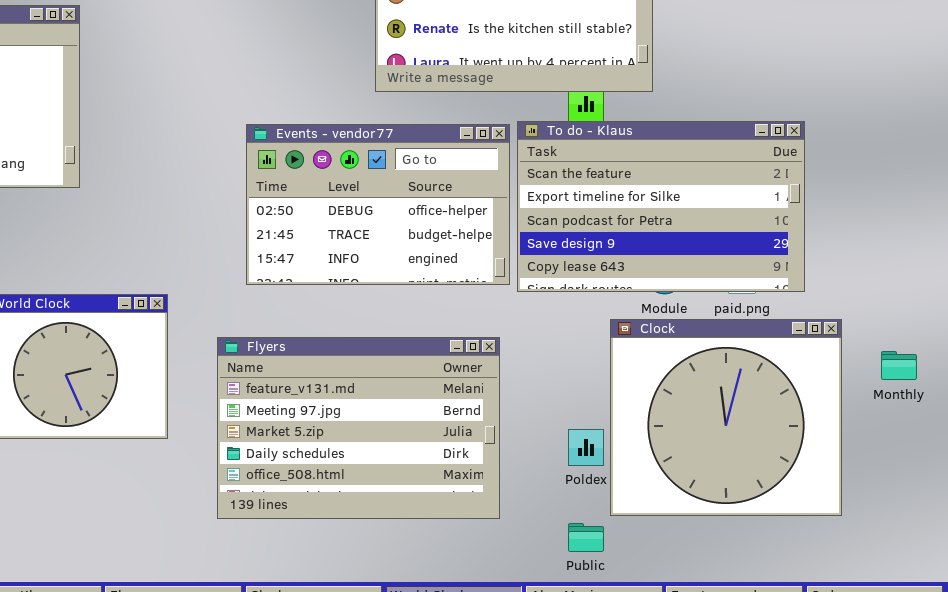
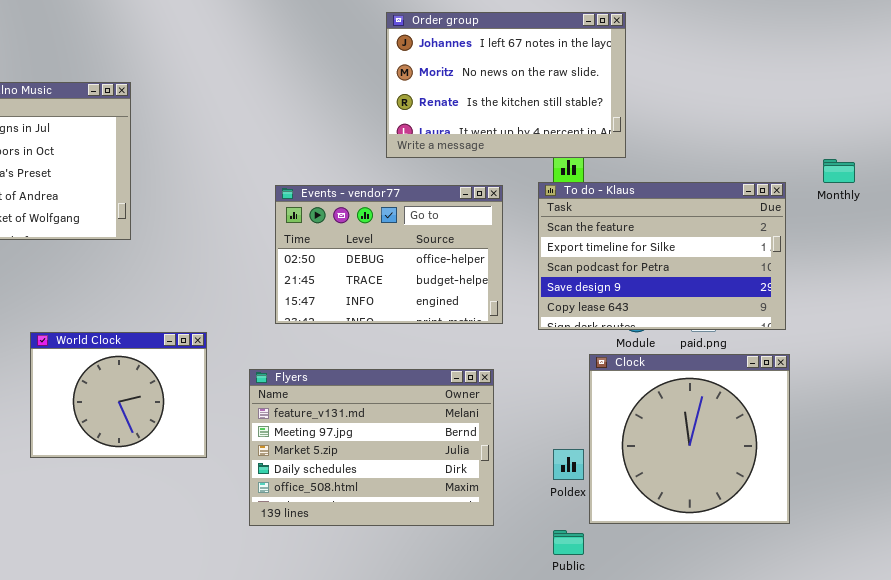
To do - Klaus: [517,121,805,292] -> [538,182,786,330], moved
Monthly: [881,351,917,380] -> [823,159,855,183], moved

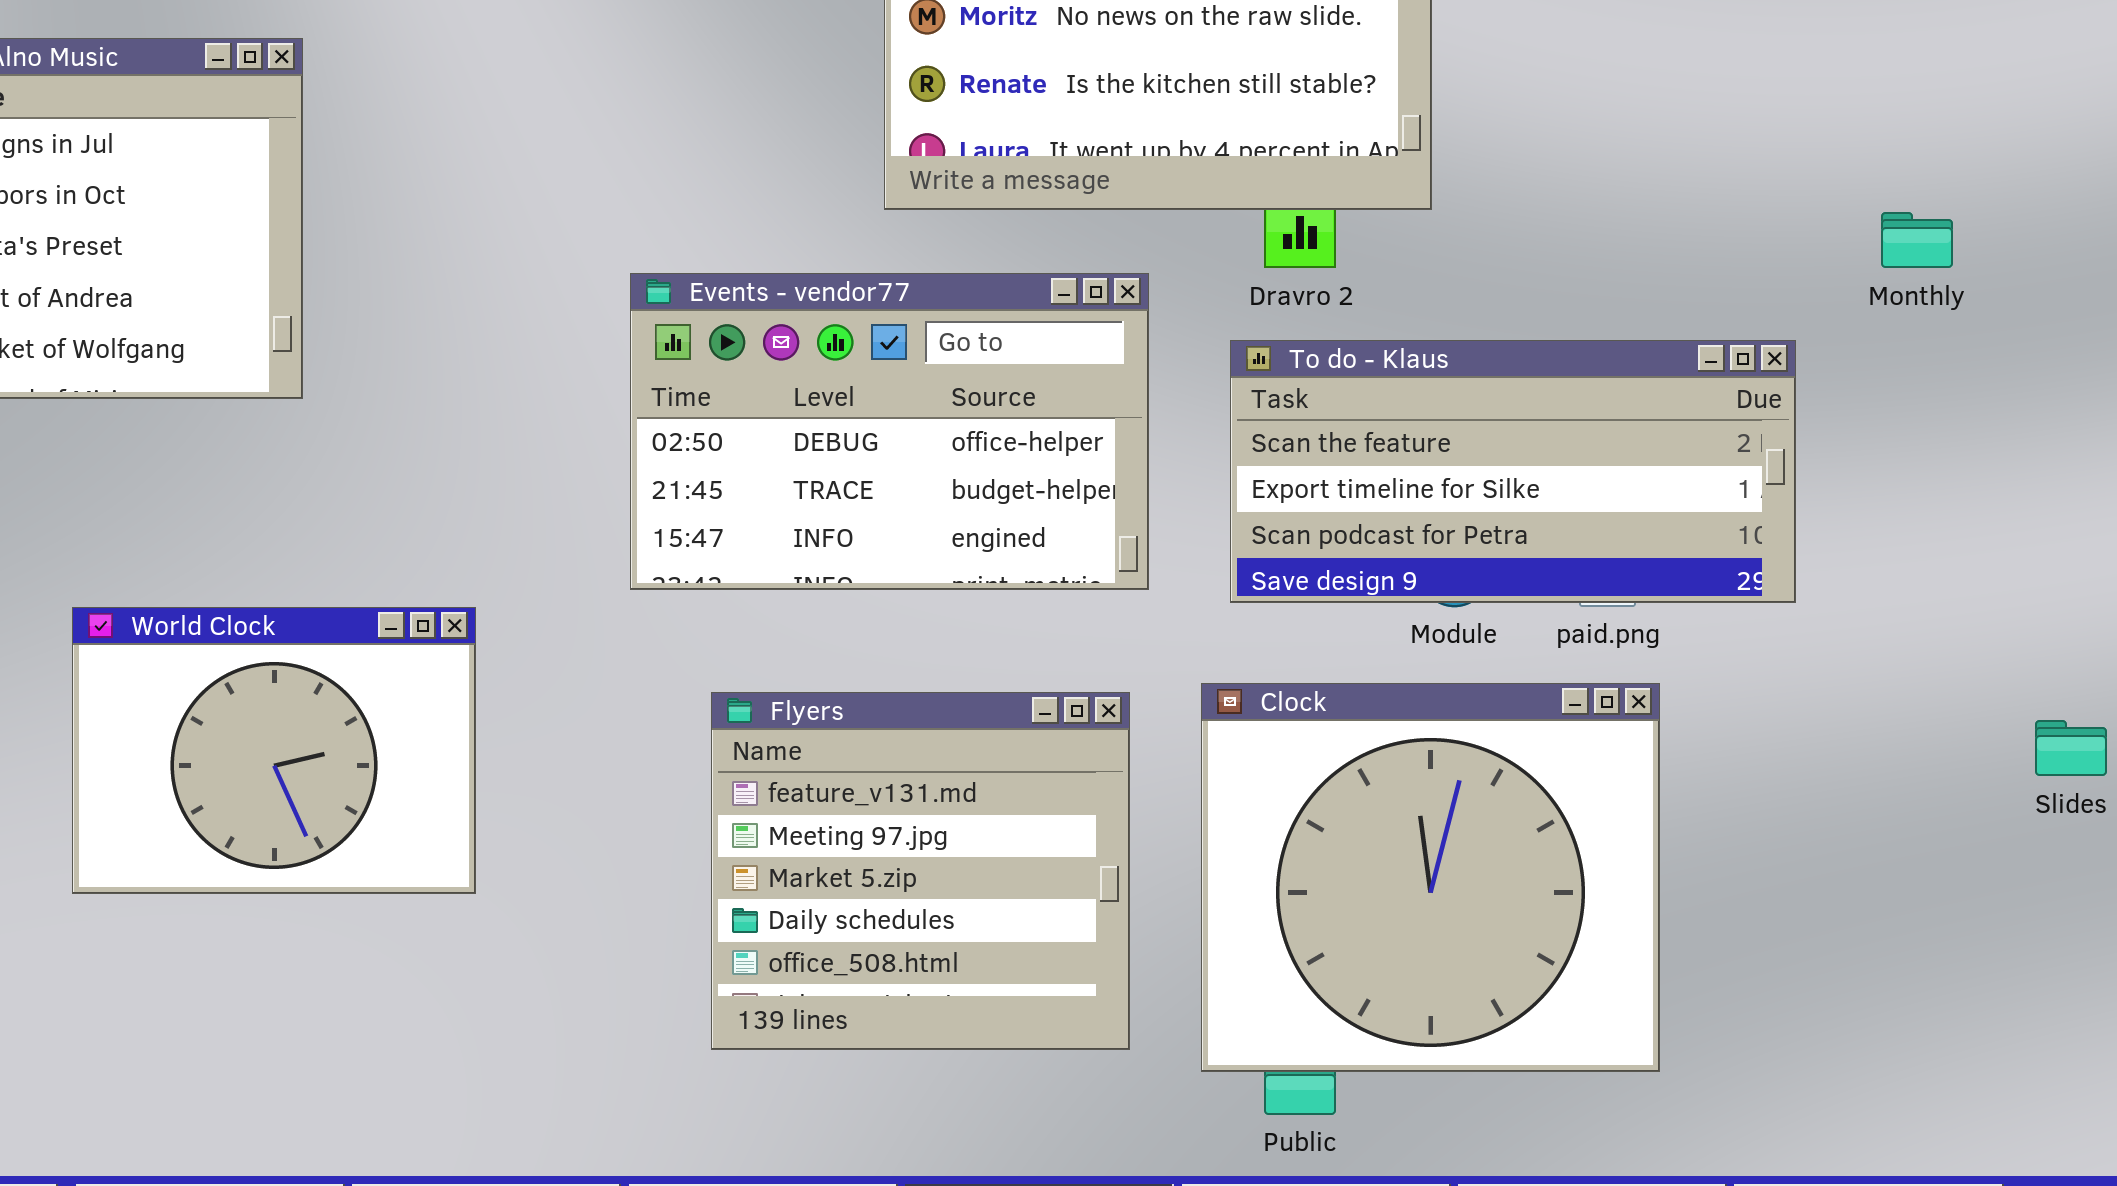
To do - Klaus: [538,182,786,330] -> [1230,340,1796,603], resized
Clock: [589,354,790,524] -> [1201,683,1660,1072], moved
Flyers: [249,369,494,526] -> [711,692,1130,1050], resized

